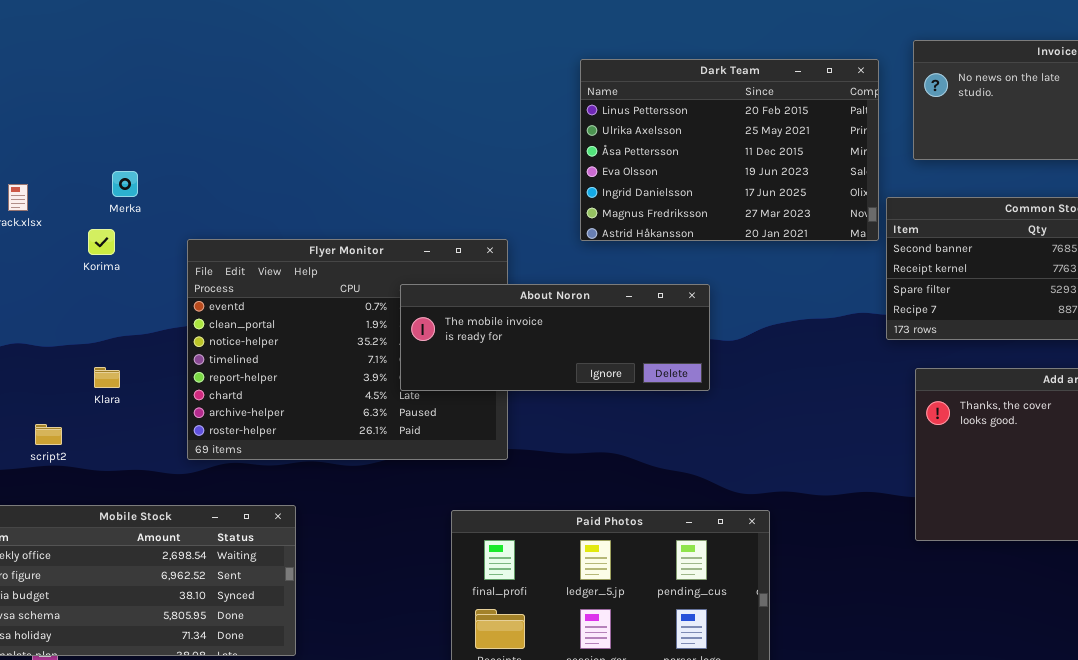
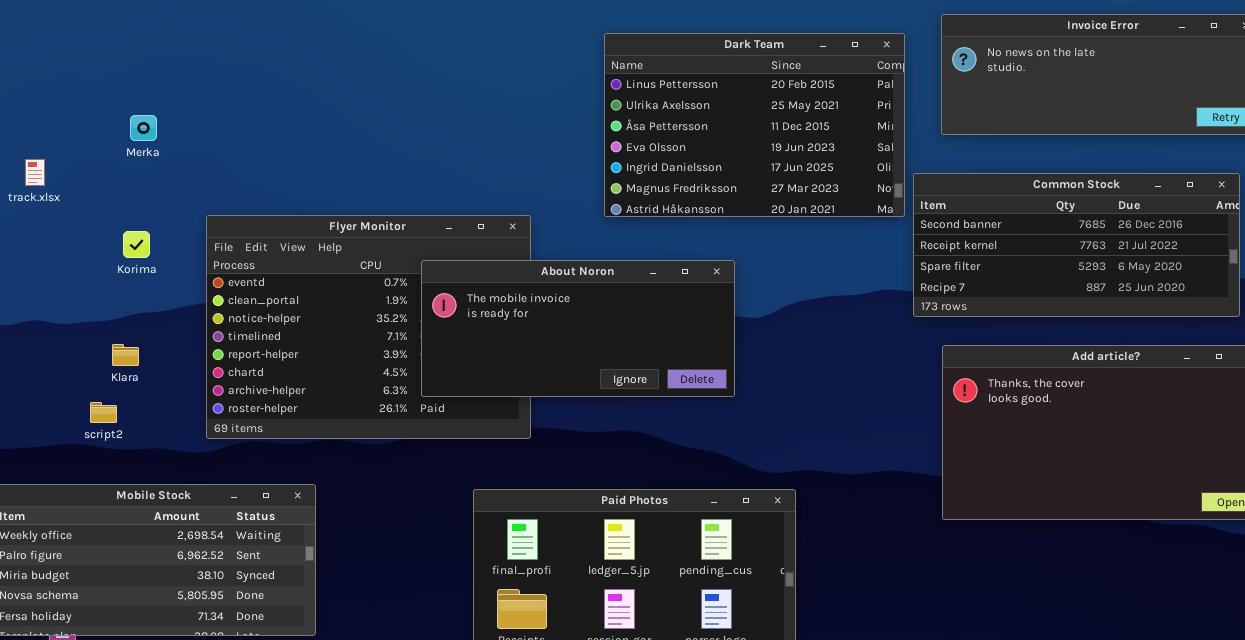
Merka: [112,171,138,197] -> [130,115,157,141], moved
Korima: [88,229,115,255] -> [123,231,150,258], moved
About Noron: [400,284,710,391] -> [421,260,735,397], resized
script2: [35,424,62,445] -> [90,402,117,423], moved

